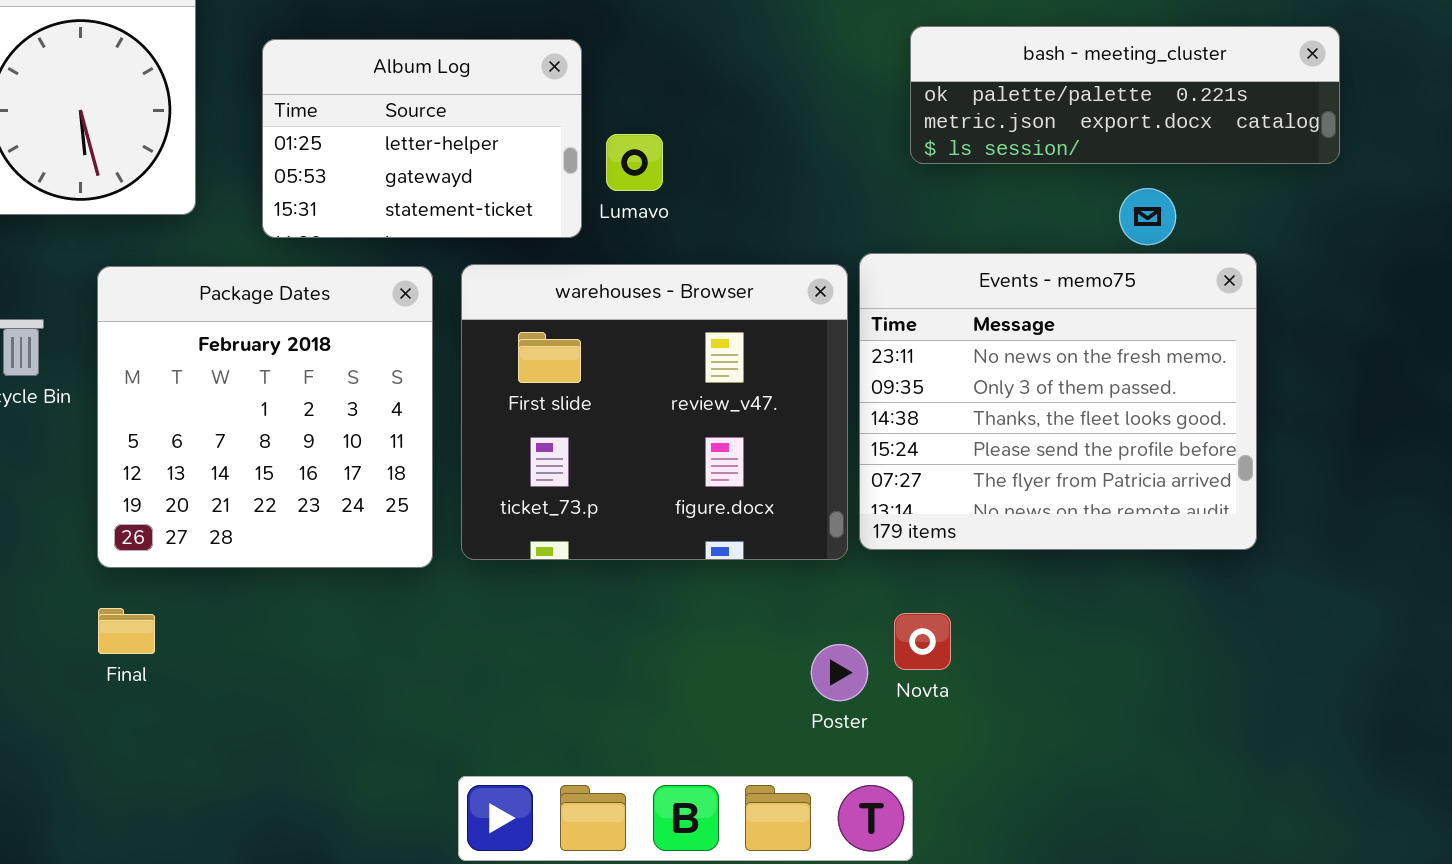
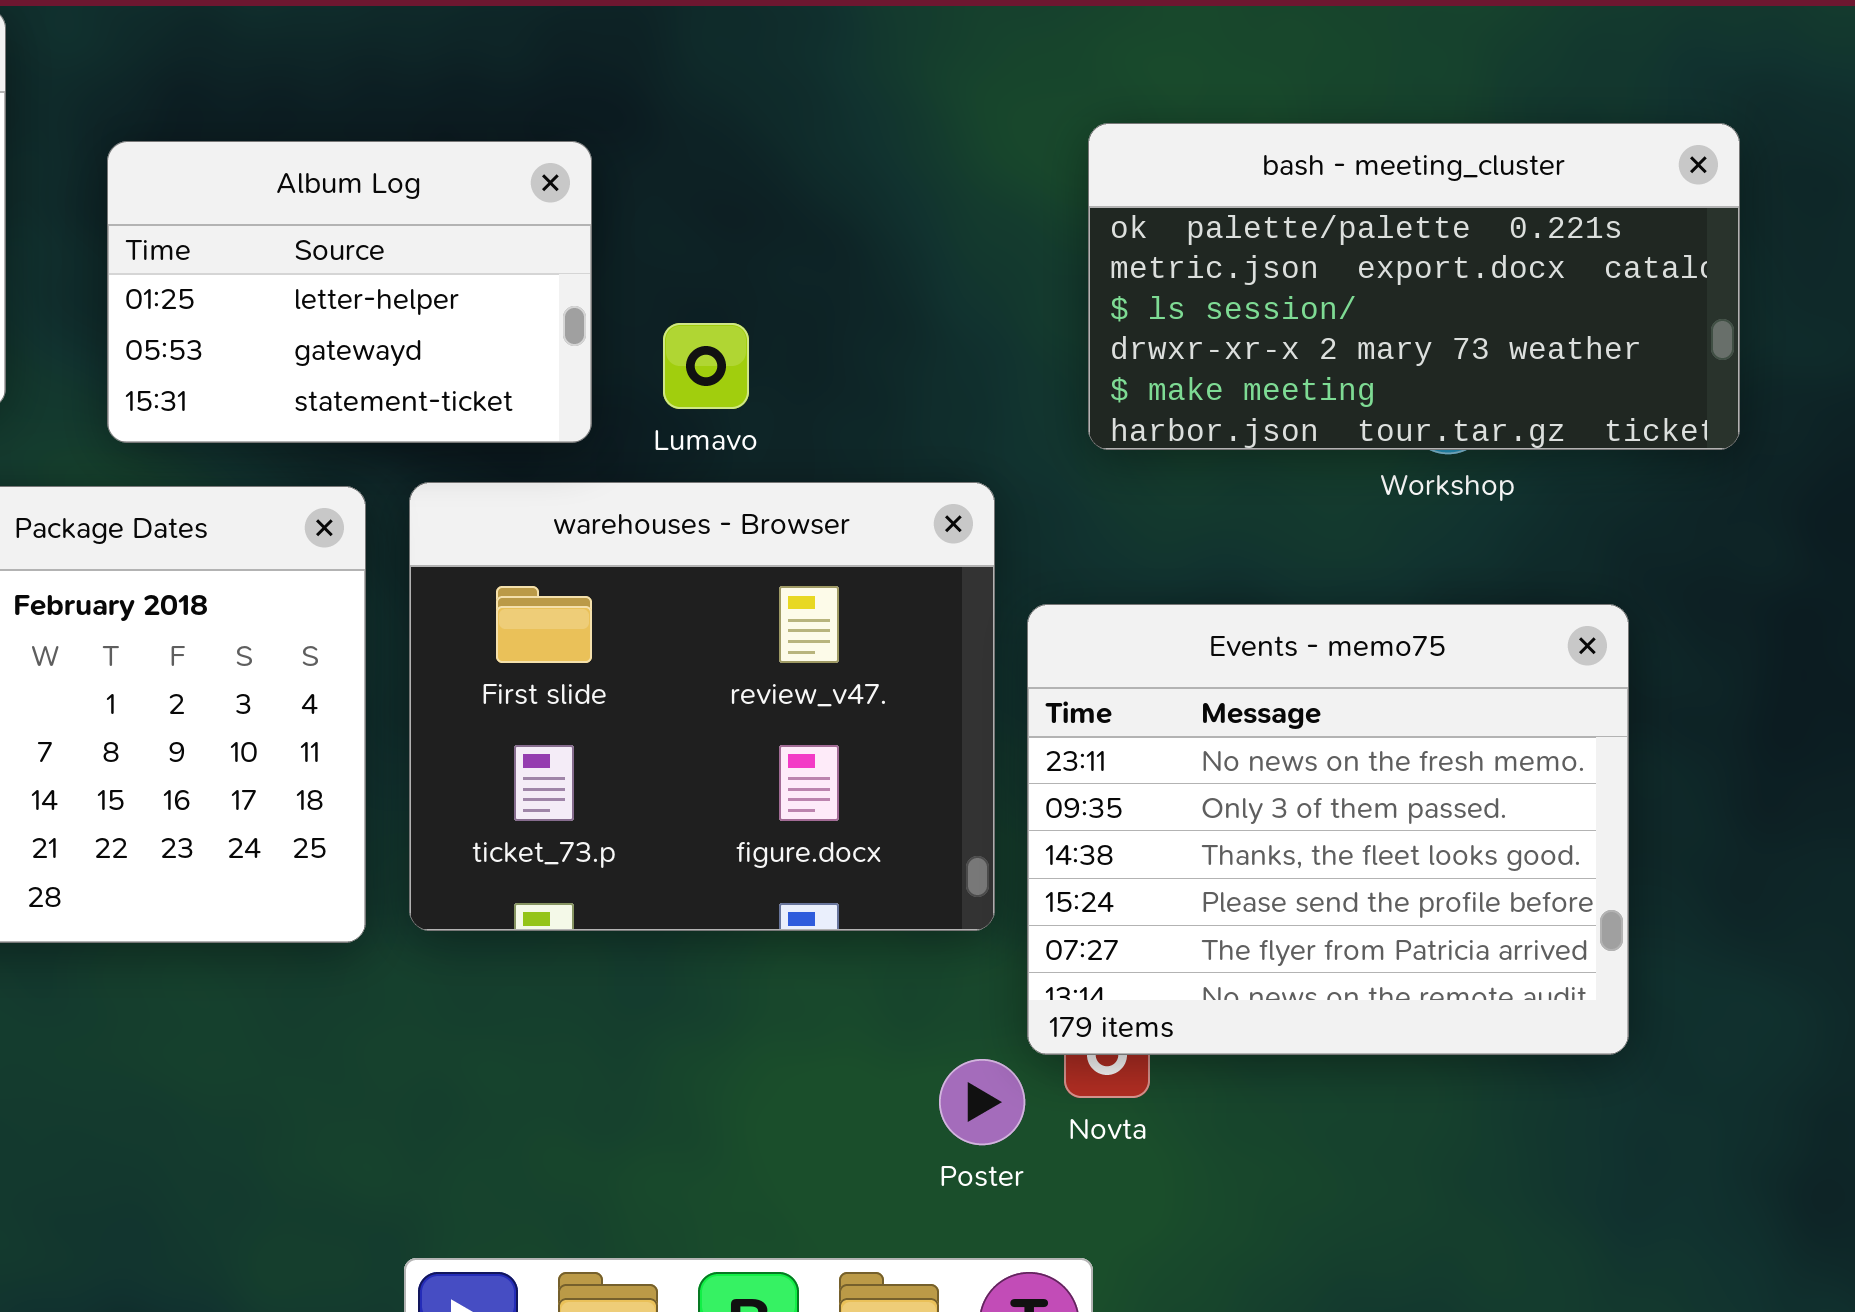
bash - meeting_cluster: [910,26,1340,164] -> [1088,123,1740,450], resized
Lumavo: [606,134,663,191] -> [663,323,749,409], moved
Events - memo75: [859,253,1257,550] -> [1027,604,1629,1055], moved

